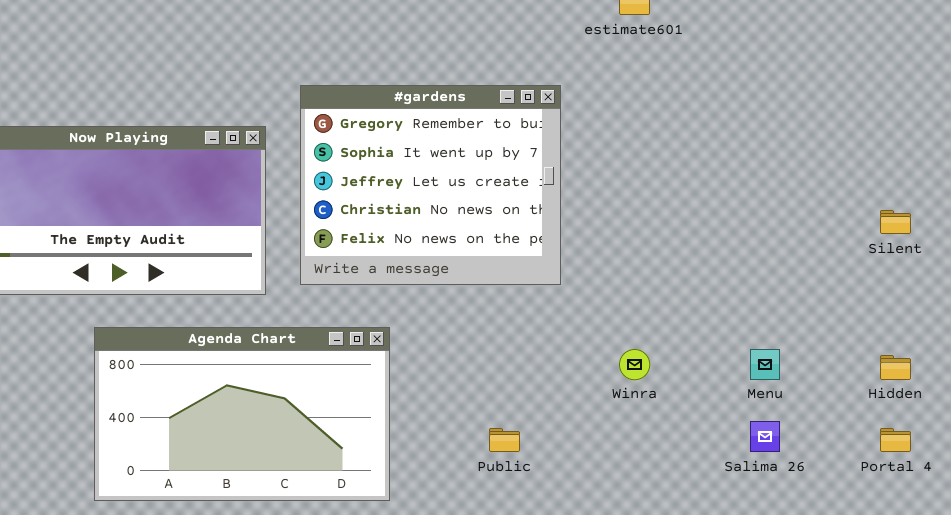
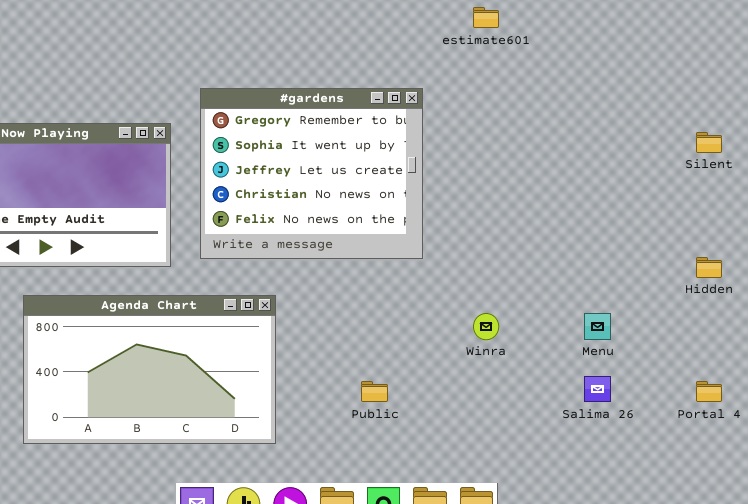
Silent: [880,210,911,234] -> [696,132,722,153], moved
Hidden: [880,355,911,380] -> [696,257,722,278], moved

